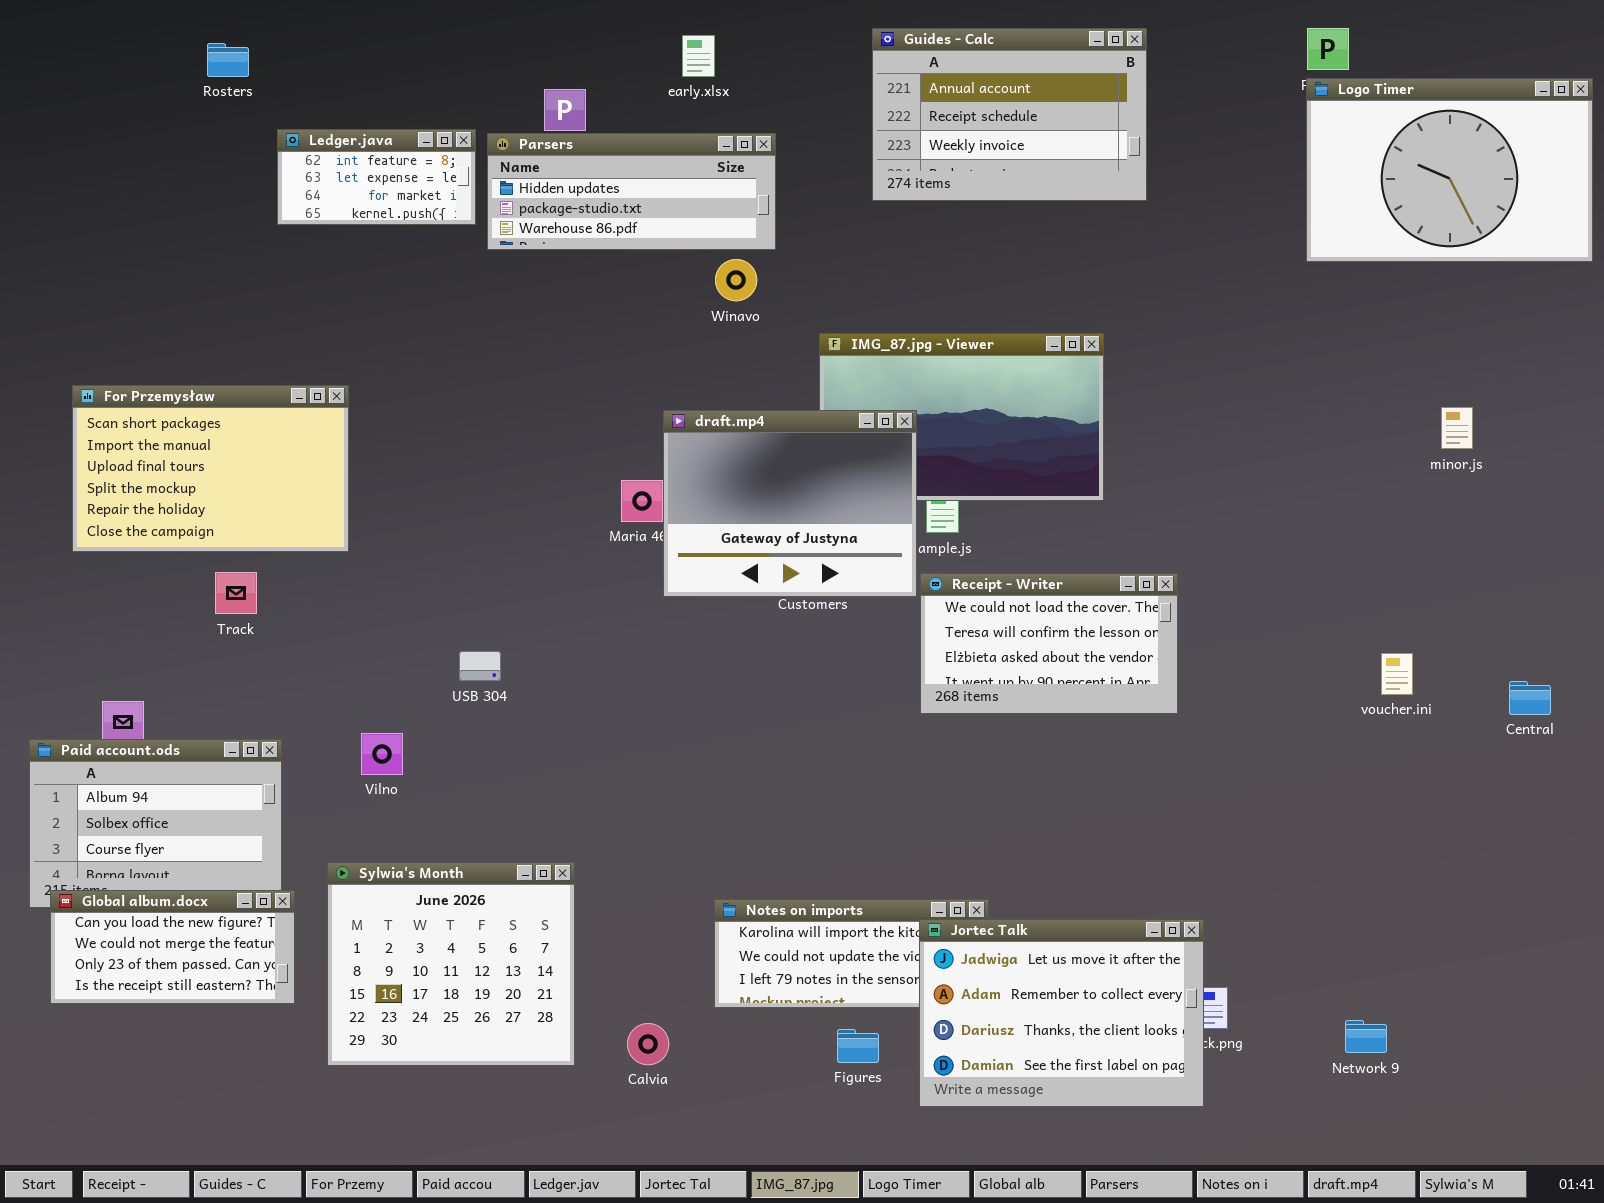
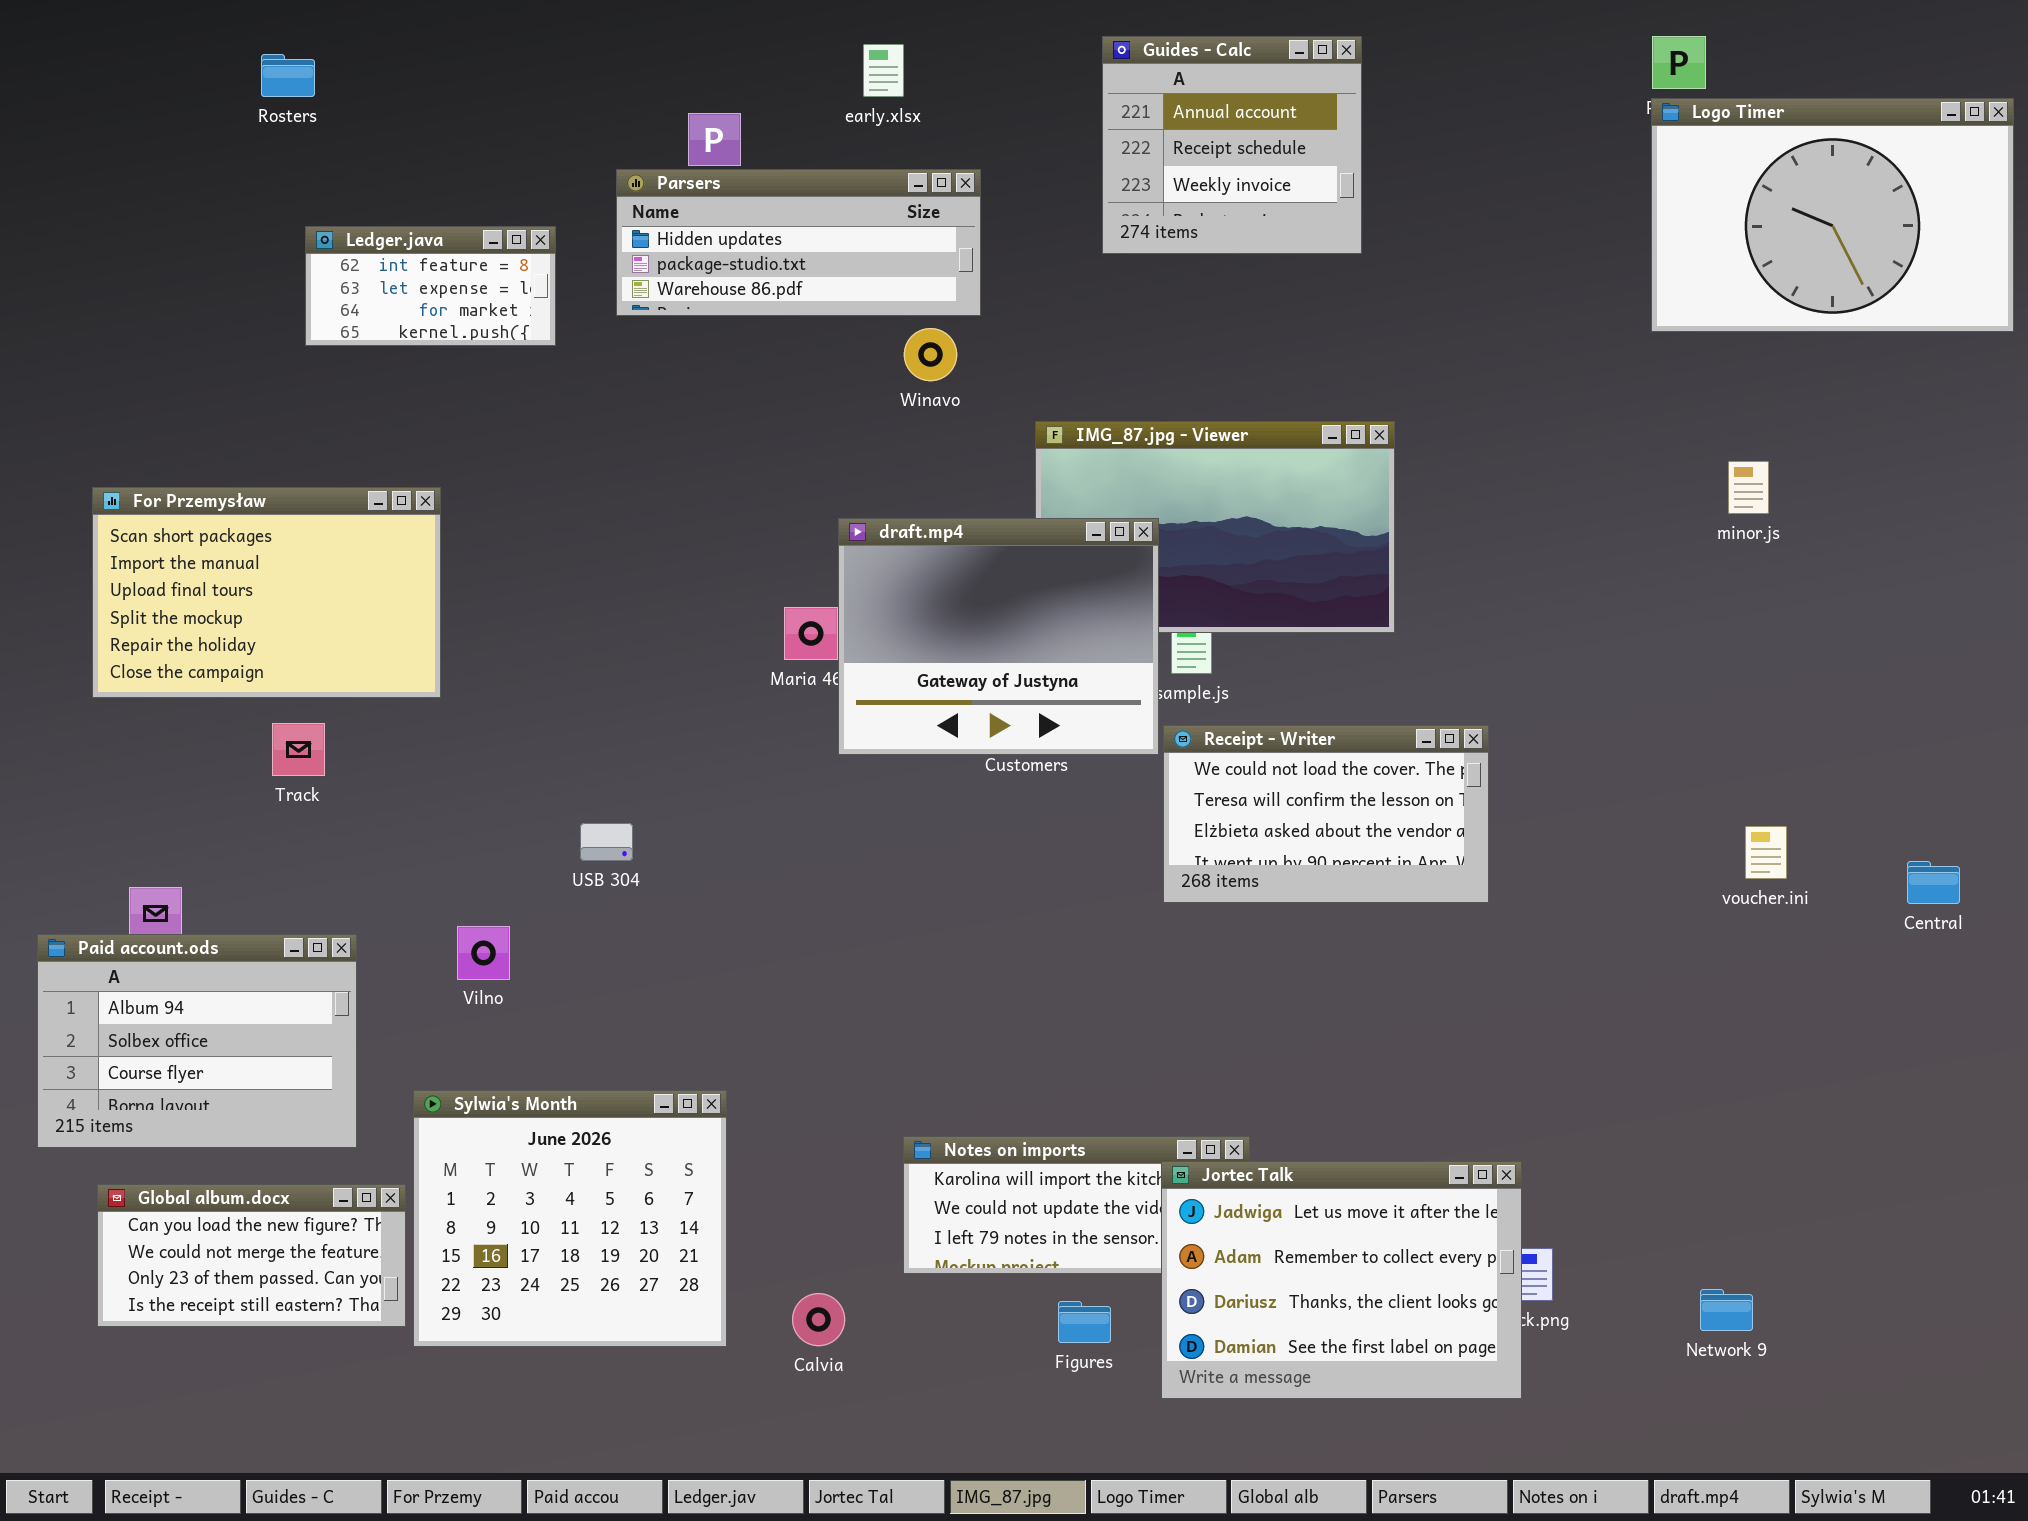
Guides - Calc: [872,28,1147,201] -> [1102,36,1362,254], resized
Ledger.java: [277,129,476,225] -> [305,226,556,346], moved
minor.js: [1441,407,1473,449] -> [1728,461,1769,514], moved
Global album.docx: [50,890,295,1004] -> [97,1184,406,1327], moved

